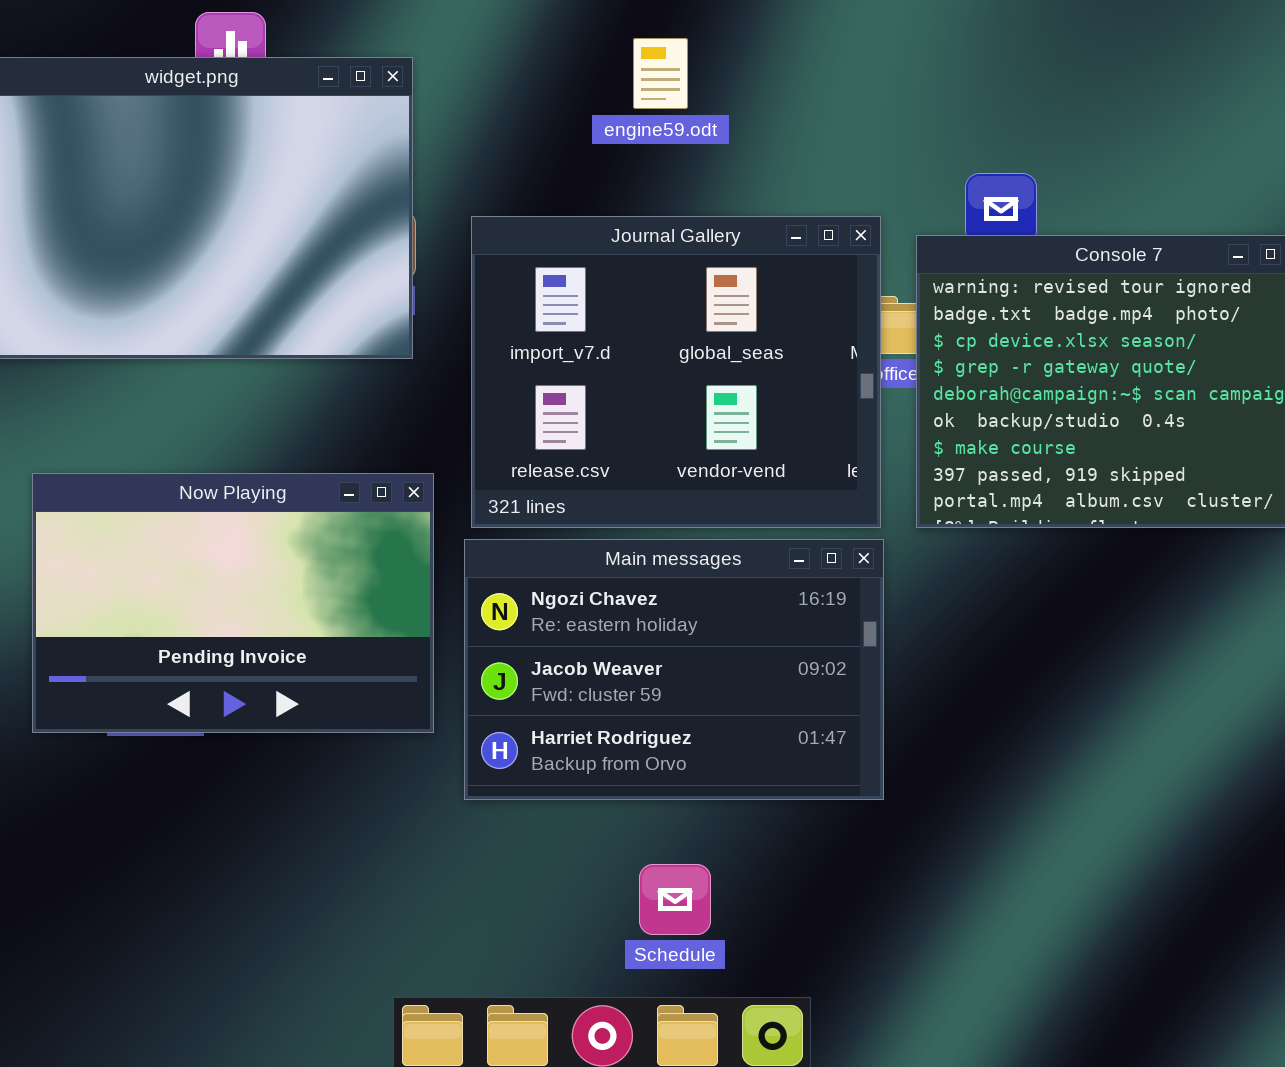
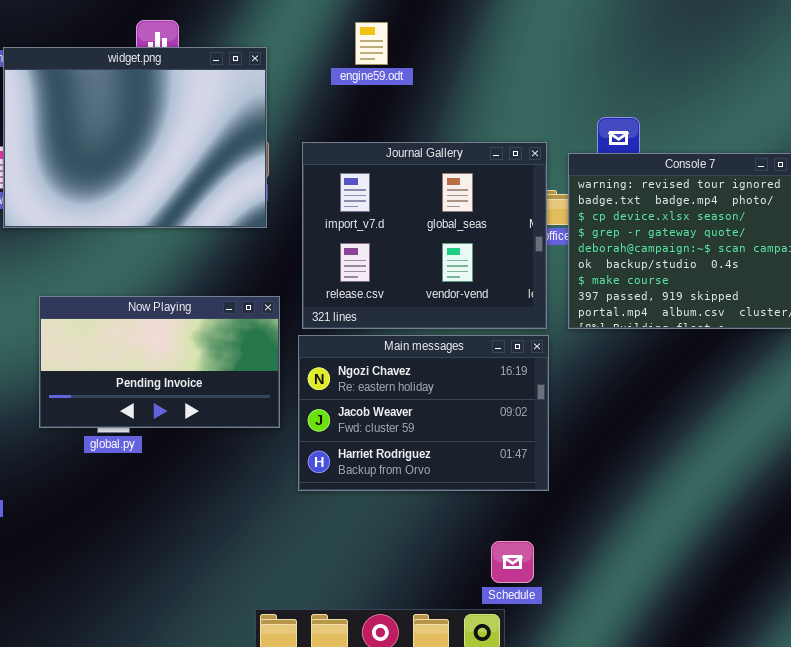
engine59.odt: [633,38,688,109] -> [355,22,388,65], moved
Now Playing: [32,473,434,733] -> [39,296,280,428], resized
Schedule: [639,864,711,935] -> [491,541,534,583], moved

